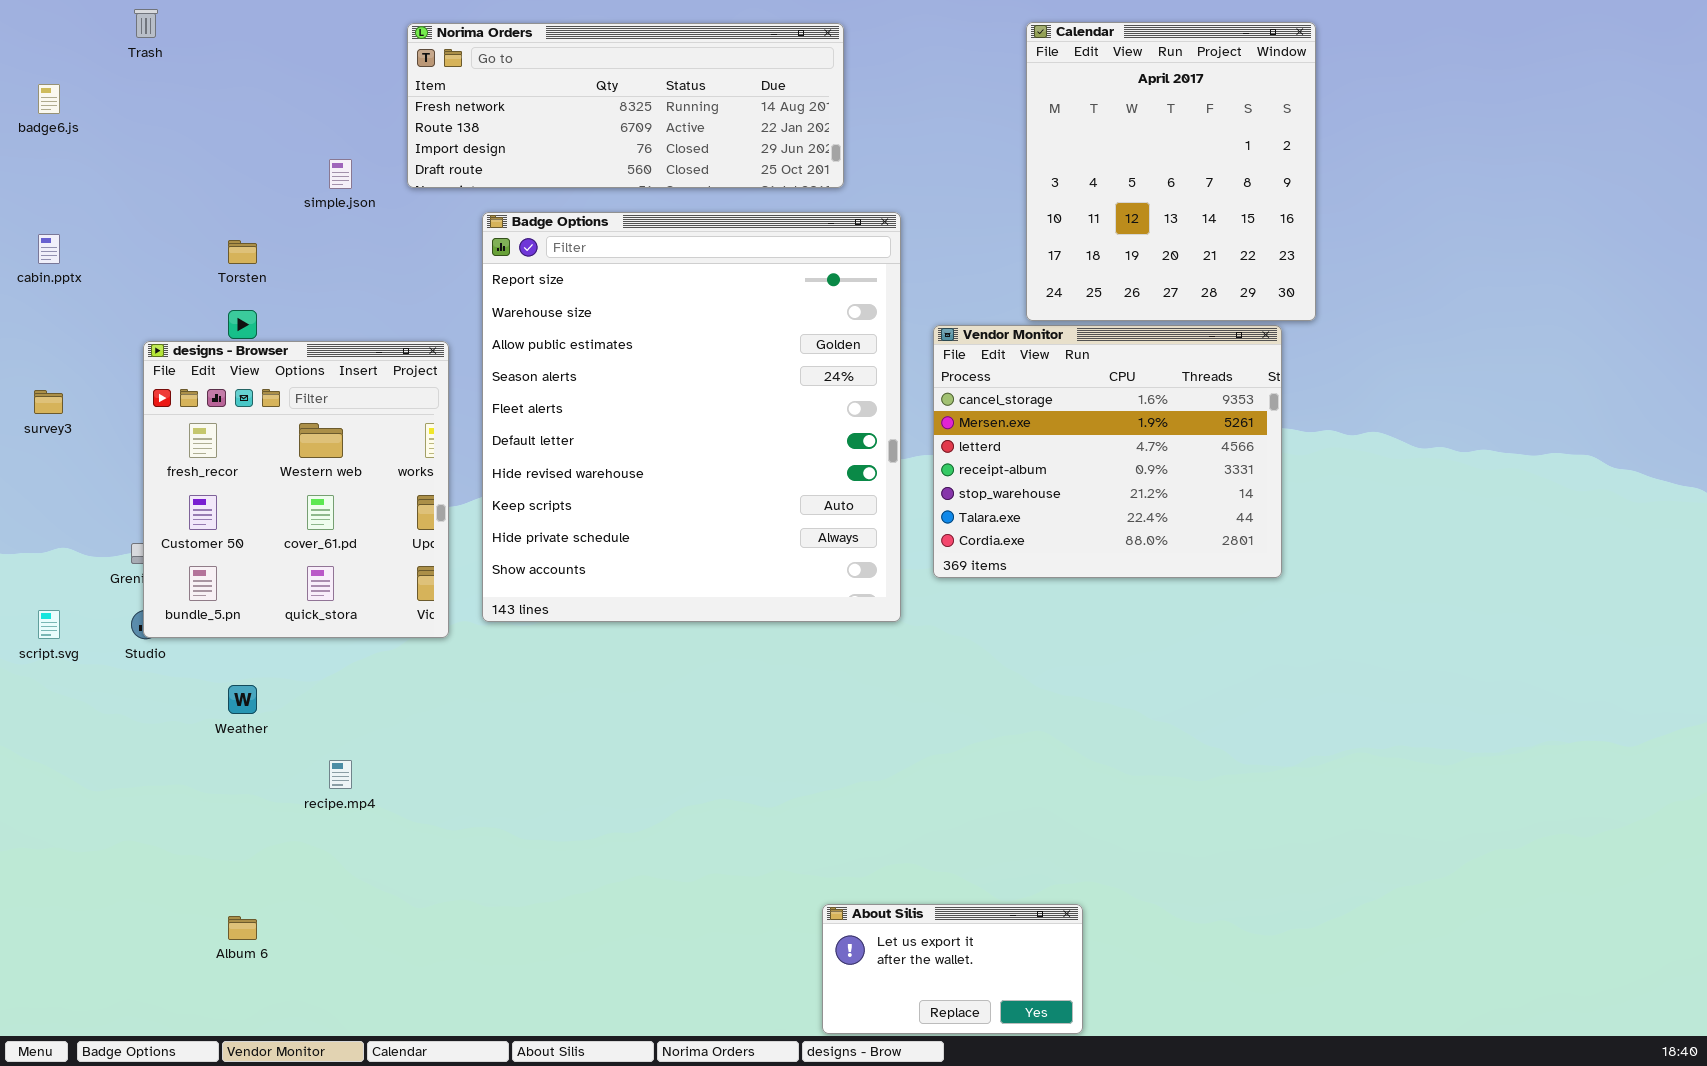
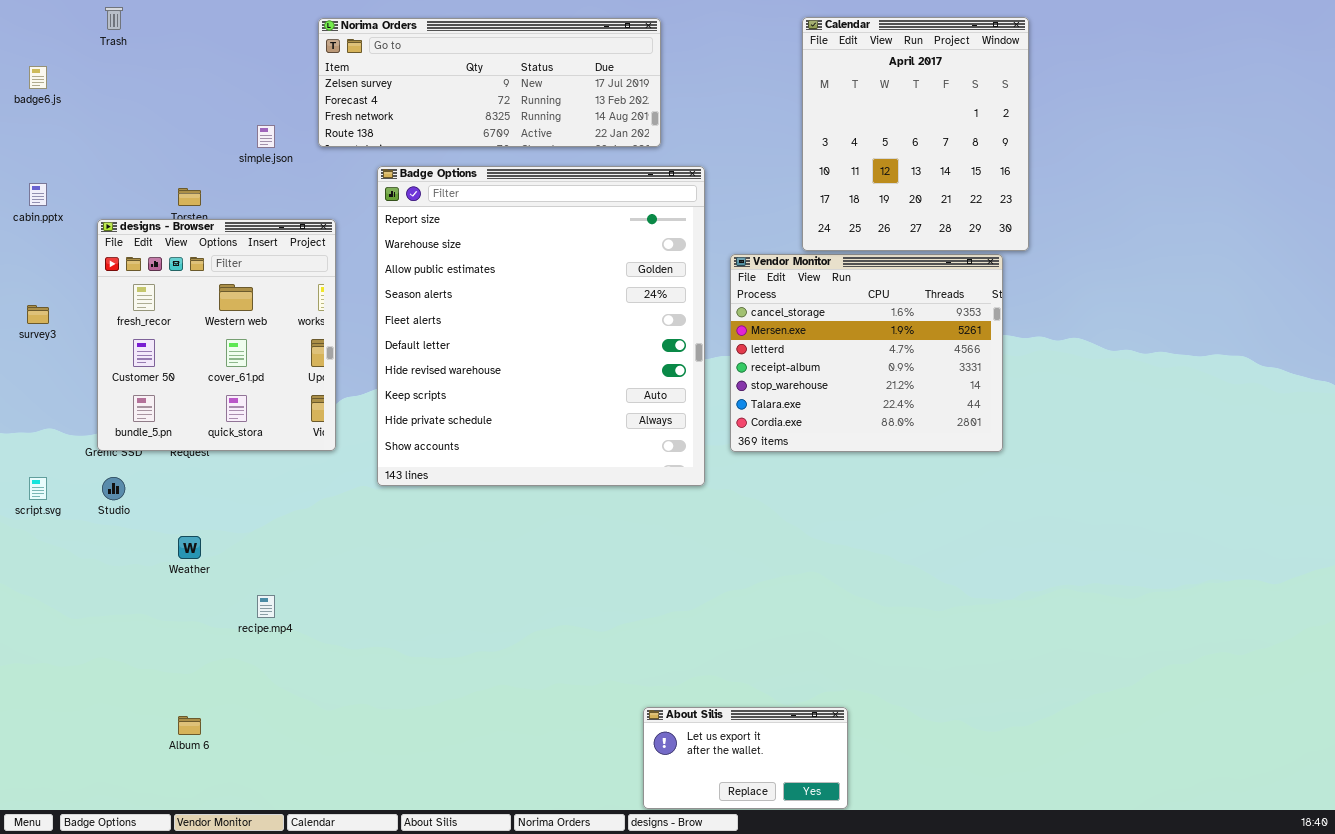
Norima Orders: [407,23,844,188] -> [318,18,661,147], scrolled up 2 rows
designs - Browser: [143,341,449,638] -> [97,219,336,451], moved

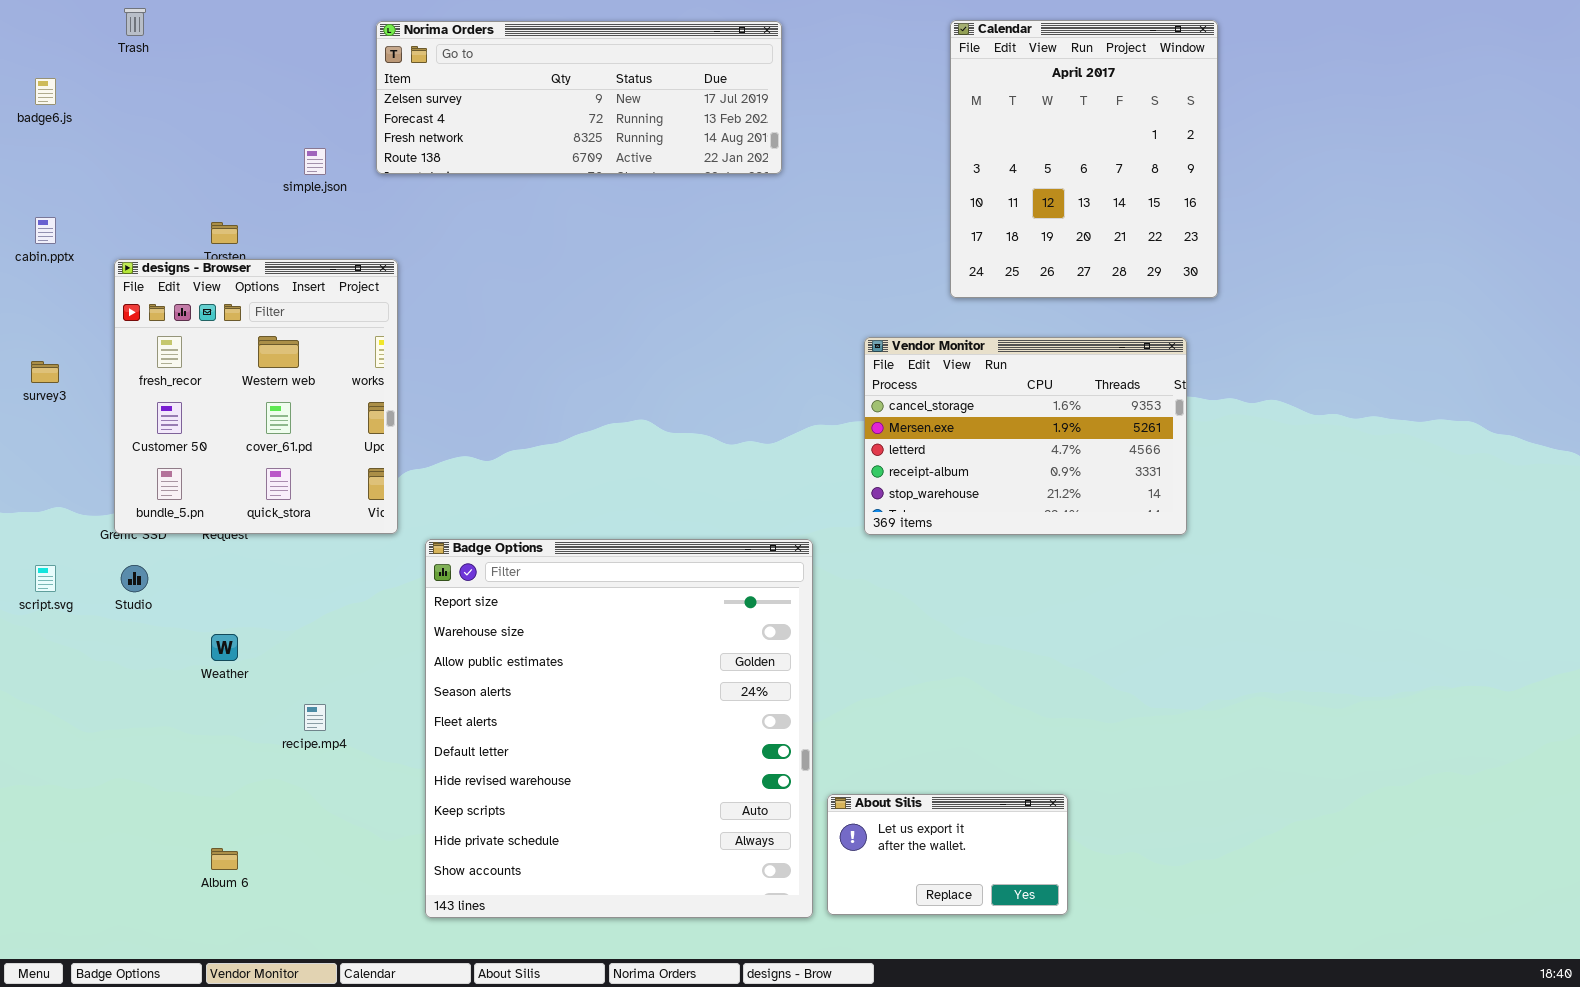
Badge Options: [377,166,705,486] -> [425,539,813,918], moved
Vendor Monitor: [730,254,1003,452] -> [864,337,1187,535], resized
About Silis: [643,707,848,809] -> [827,794,1068,915], moved

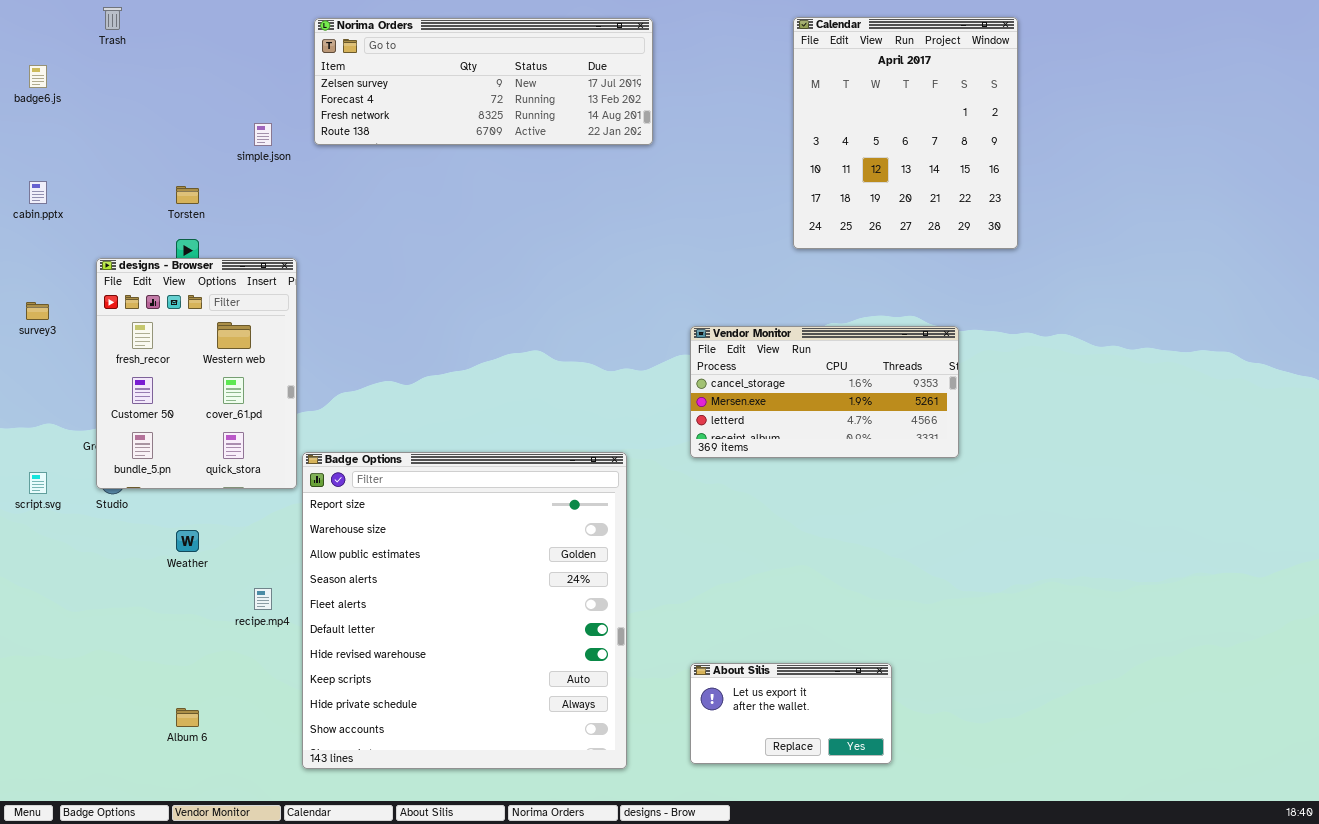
designs - Browser: [114,259,398,534] -> [96,258,297,489], moved, resized
Vendor Monitor: [864,337,1187,535] -> [690,326,959,458], moved, resized
Badge Options: [425,539,813,918] -> [302,452,627,769], moved

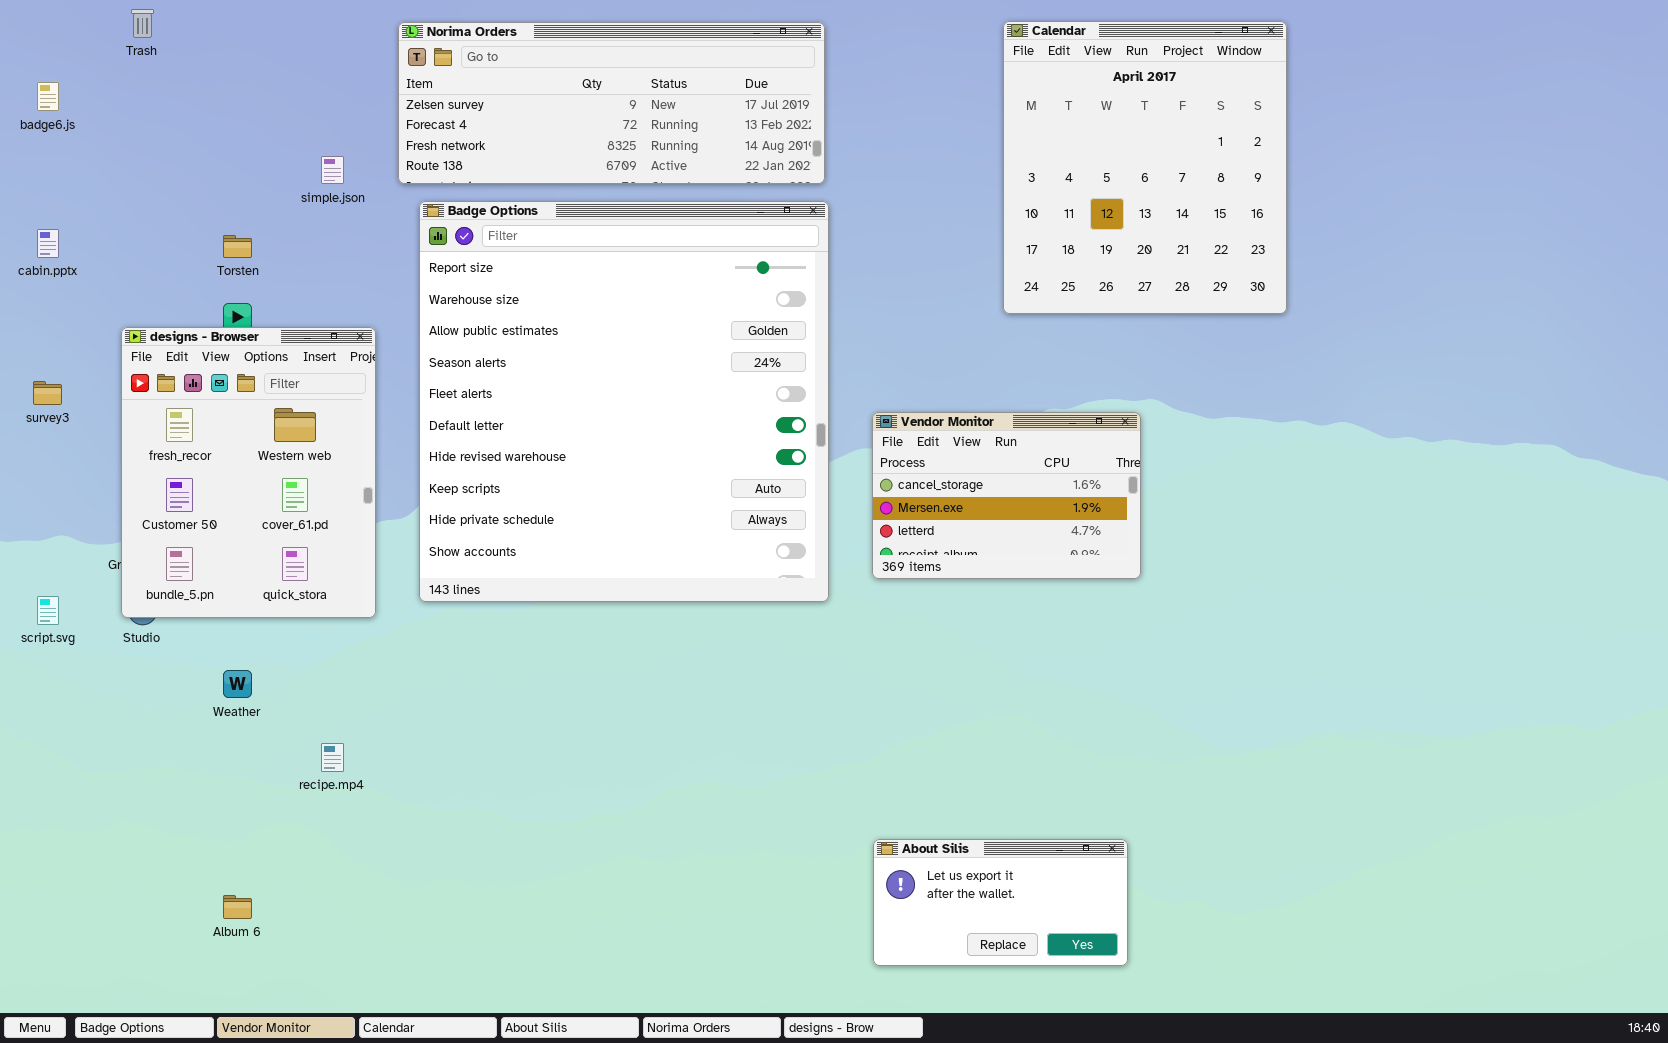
Vendor Monitor: [690,326,959,458] -> [872,412,1141,579], resized
Badge Options: [302,452,627,769] -> [419,201,829,602], moved

